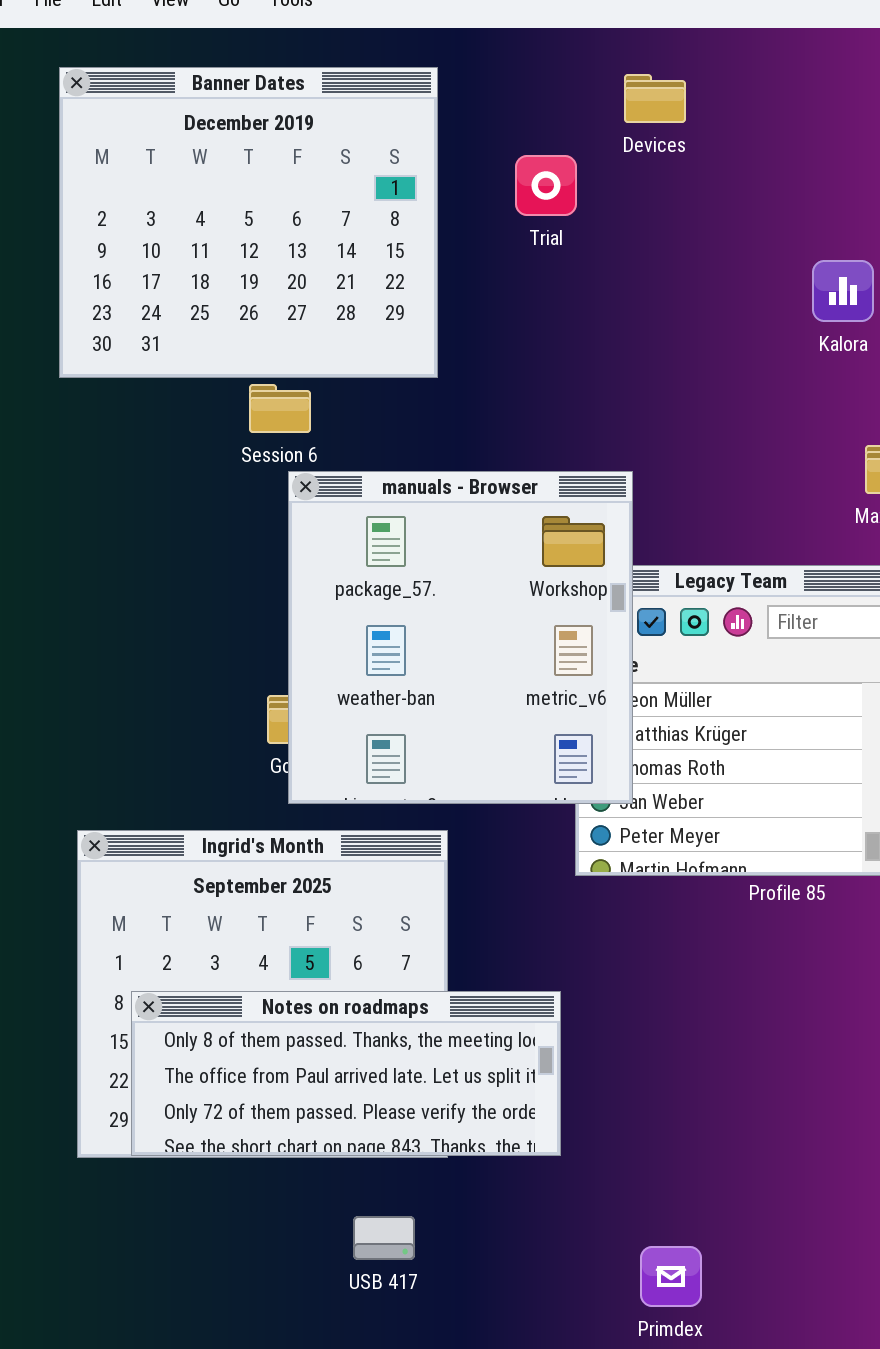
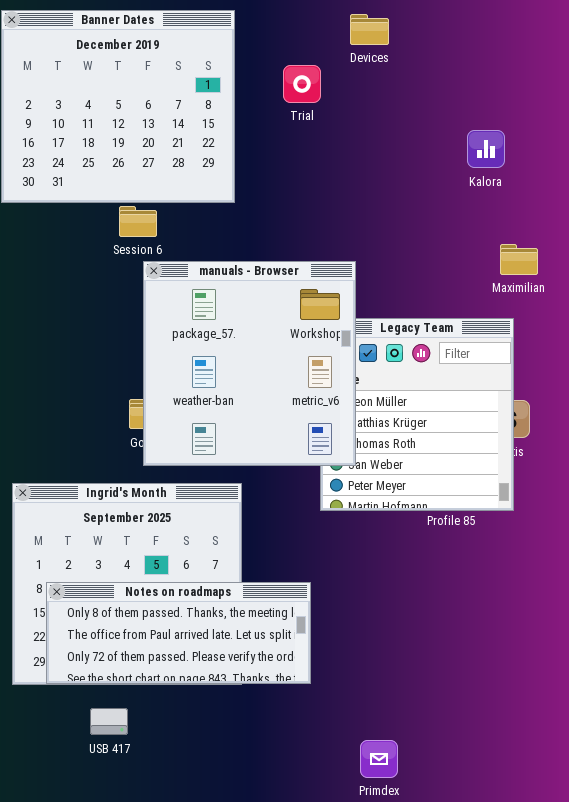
USB 417: [353,1216,415,1260] -> [90,708,128,735], moved

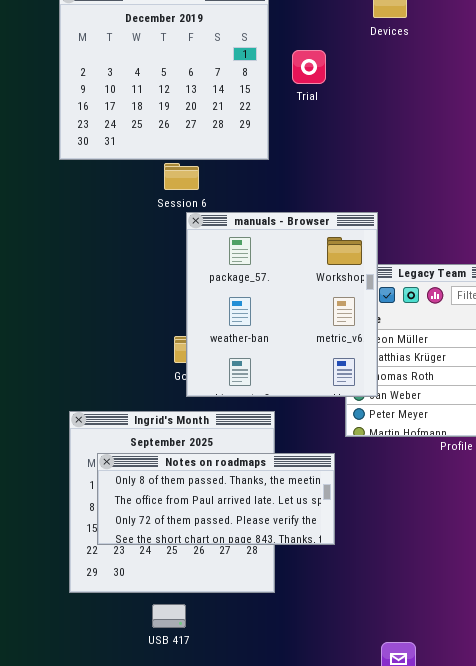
Trial: [283,65,321,103] -> [292,50,326,84], moved
Notes on roadmaps: [46,582,311,684] -> [97,453,335,545], moved
USB 417: [90,708,128,735] -> [152,604,186,628], moved

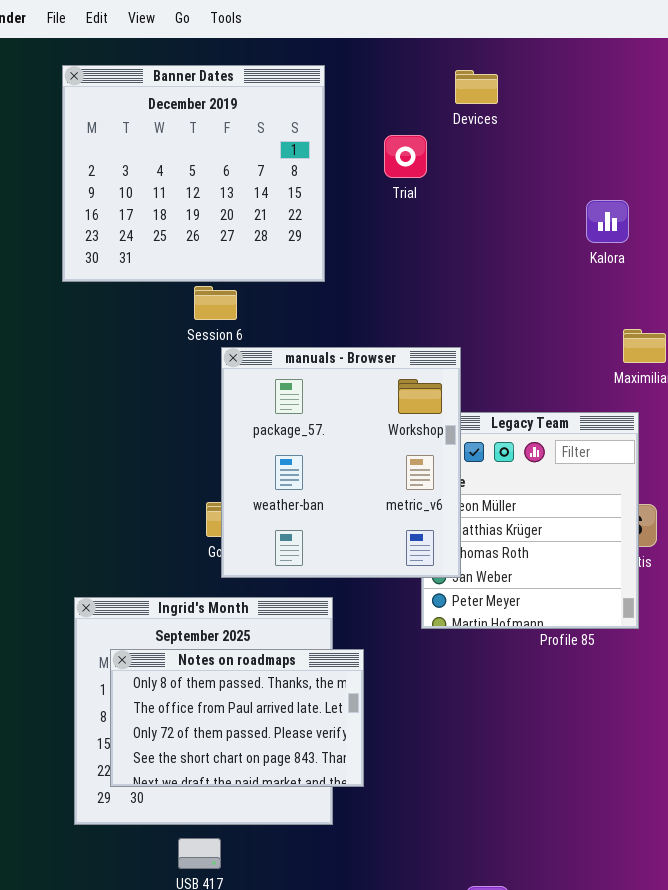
Trial: [292,50,326,84] -> [384,135,427,178], moved
Notes on roadmaps: [97,453,335,545] -> [110,649,364,787], resized

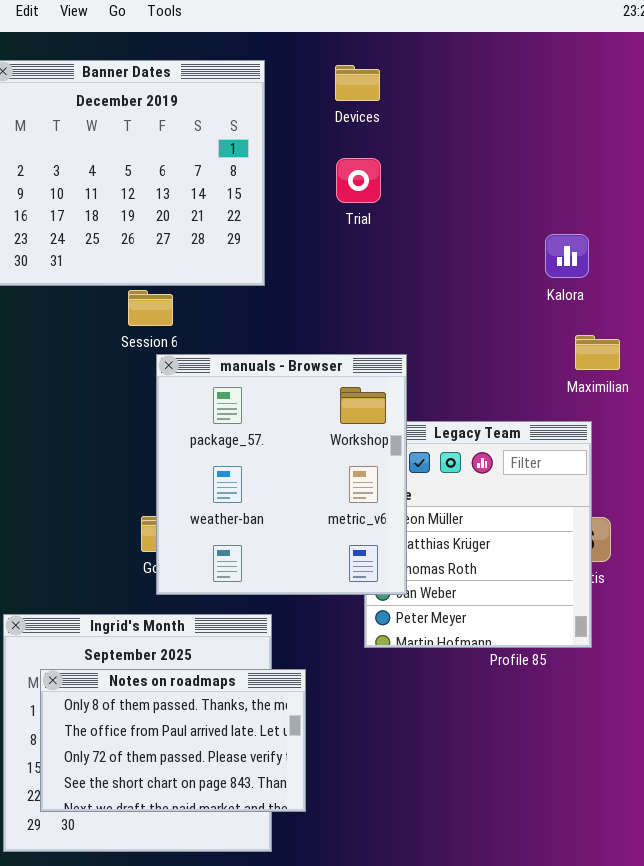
Devices: [455,70,498,104] -> [335,65,380,101], moved
Trial: [384,135,427,178] -> [336,158,381,203], moved
Kalora: [586,200,629,243] -> [545,234,589,278], moved

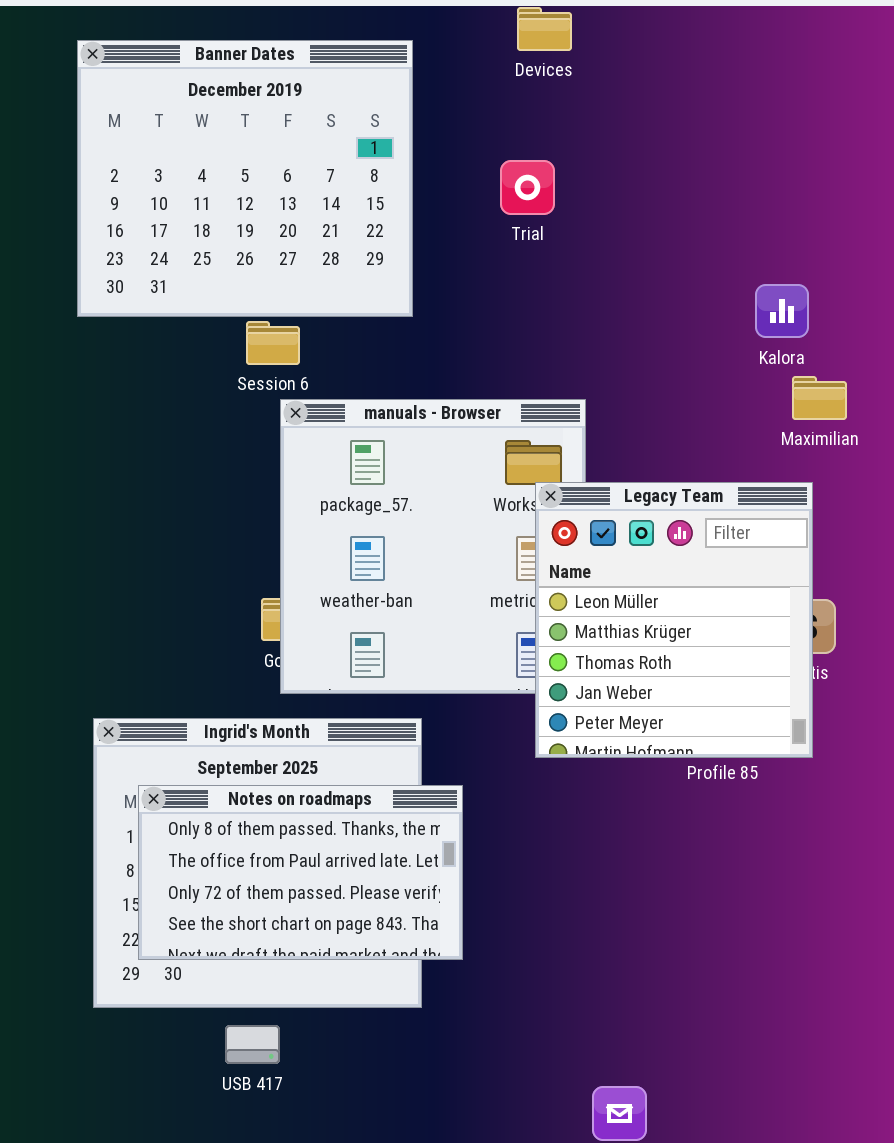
Devices: [335,65,380,101] -> [517,7,572,51], moved
Kalora: [545,234,589,278] -> [755,284,809,338], moved
Legacy Team: [364,421,592,648] -> [535,482,813,758], raised

